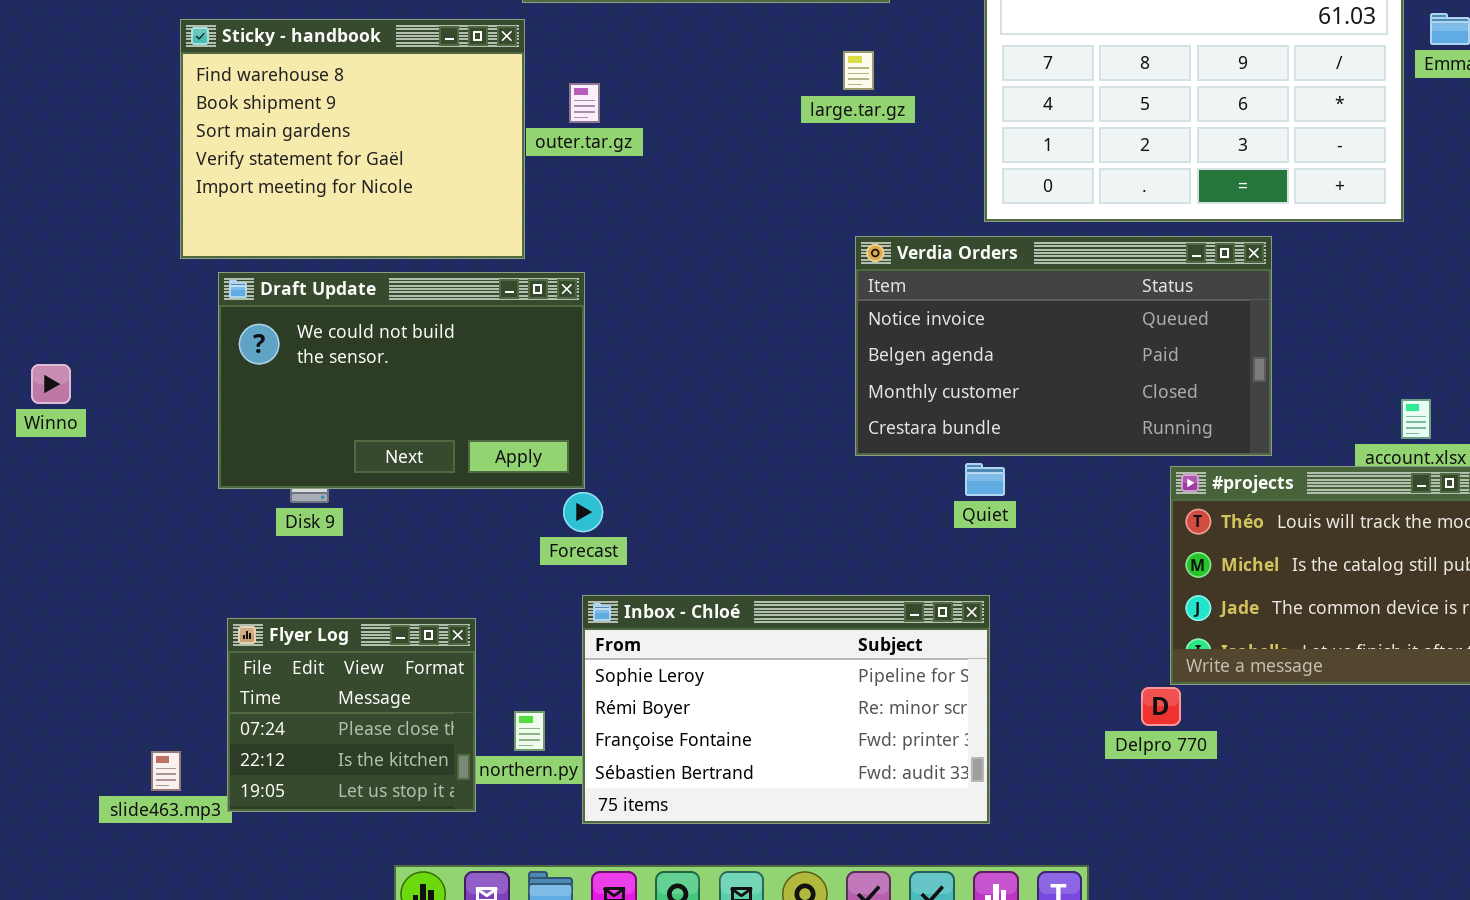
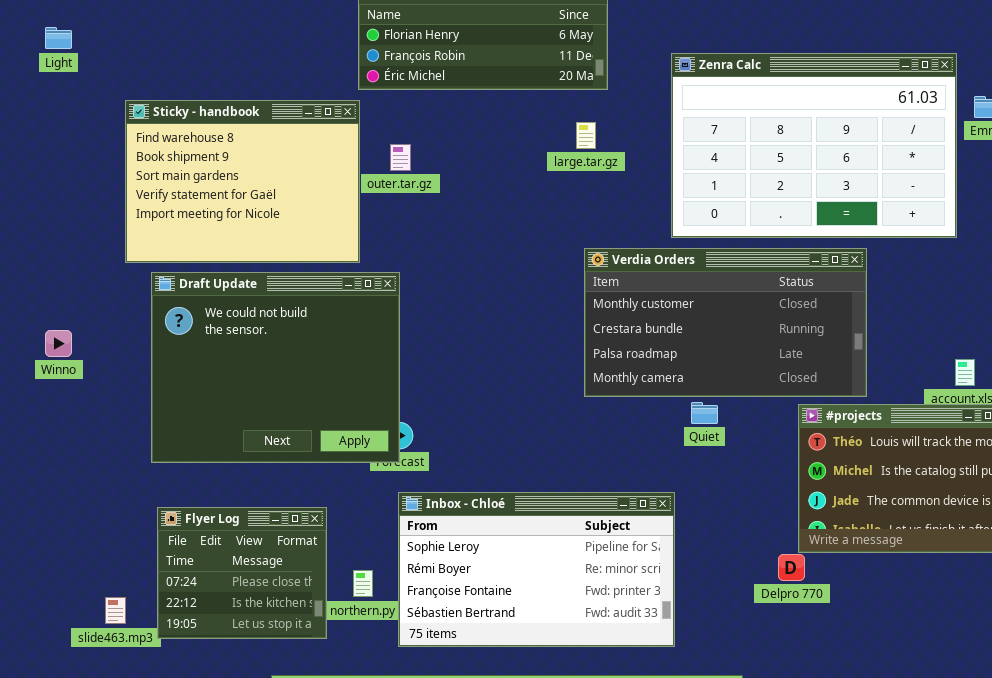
Verdia Orders: [855,236,1272,456] -> [584,248,867,397], scrolled down 2 rows
Draft Update: [218,272,585,489] -> [151,272,400,463], resized
Winno: [31,364,71,404] -> [45,330,72,357], moved
Quiet: [965,463,1005,496] -> [691,402,718,424], moved

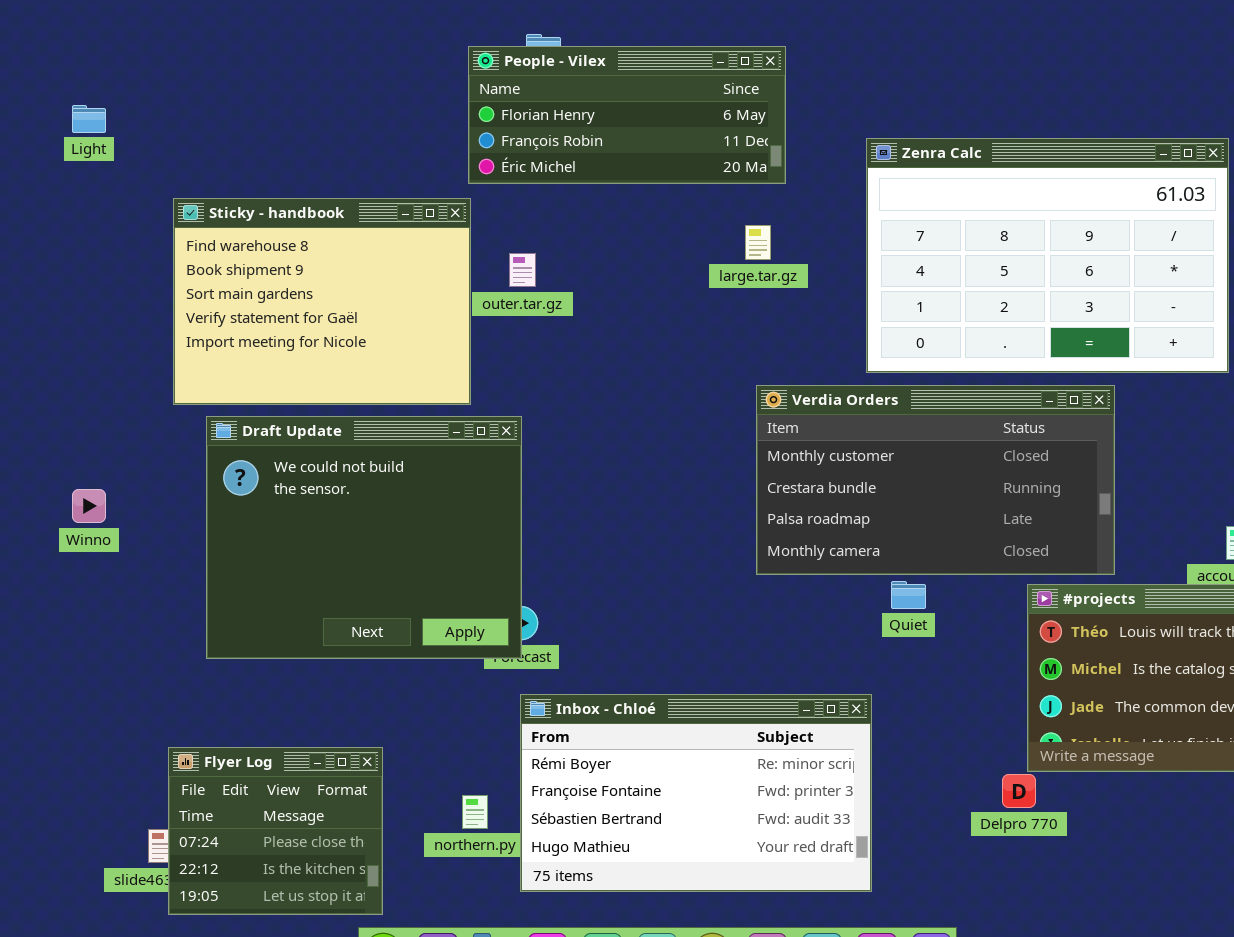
Inbox - Chloé: [398,492,675,647] -> [520,694,872,892], scrolled down 1 row
Flyer Log: [157,507,327,639] -> [168,747,383,915], moved

